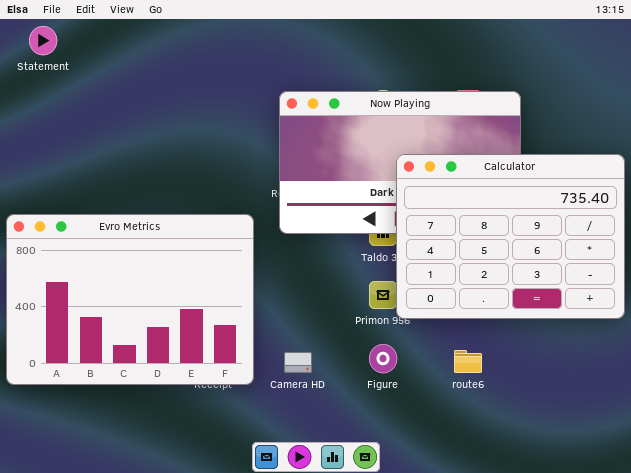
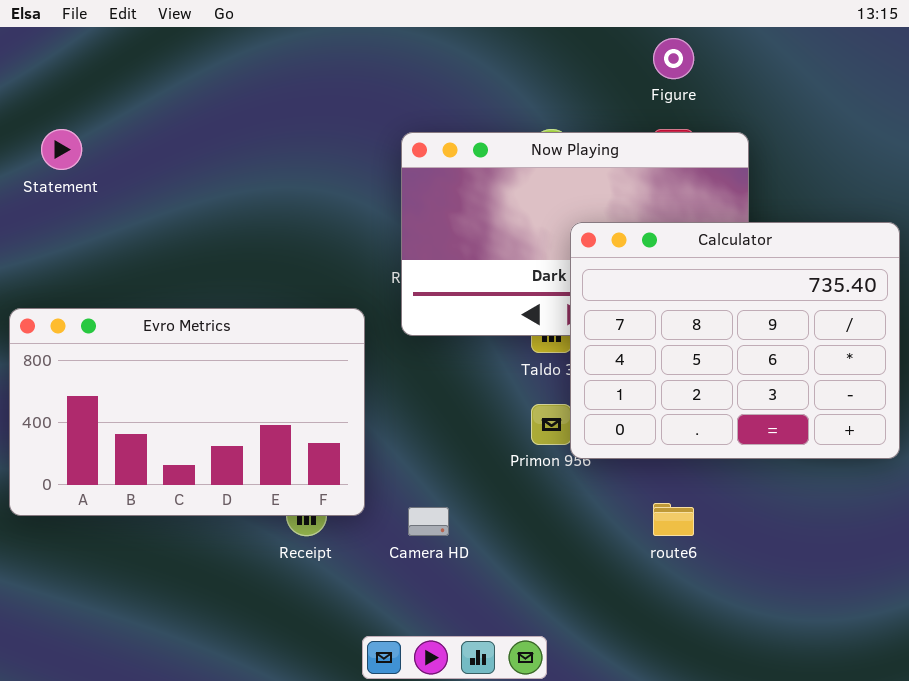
Statement: [29,26,57,55] -> [41,129,82,170], moved
Evro Metrics: [6,214,254,385] -> [9,308,365,516], resized
Figure: [369,344,397,373] -> [653,38,694,79], moved

